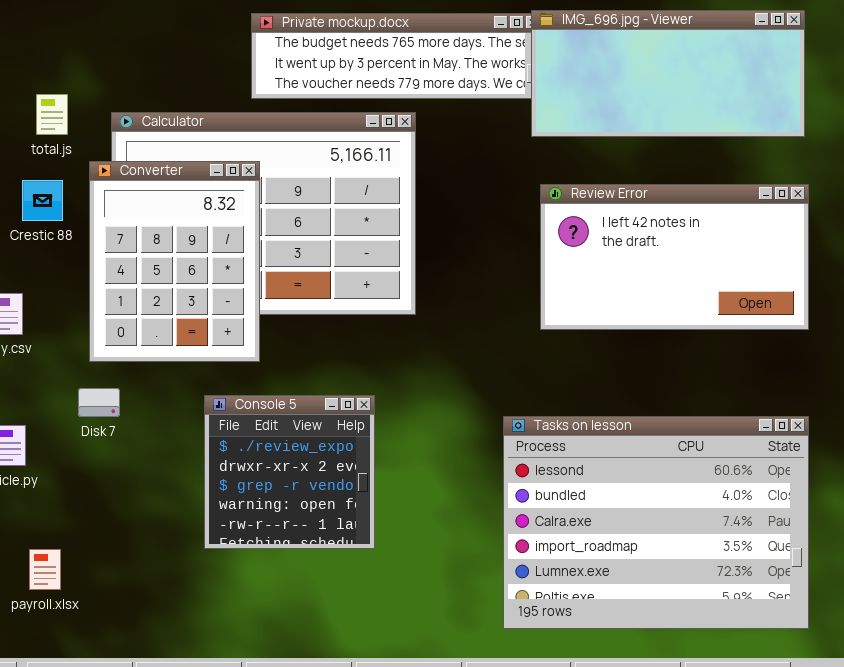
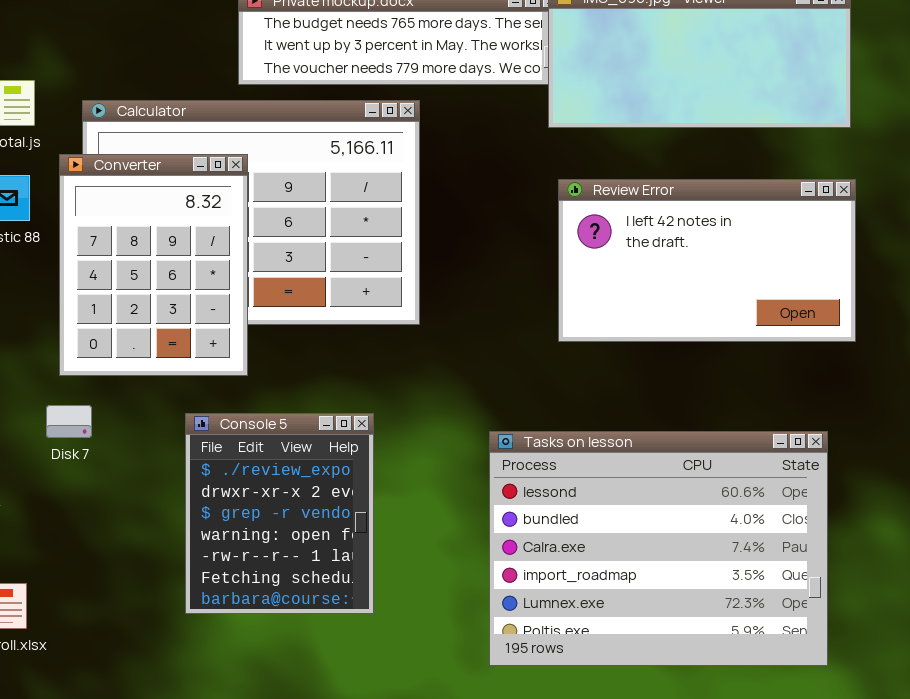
Console 5: [204,395,375,549] -> [185,413,374,614], resized
Tasks on lesson: [503,416,809,629] -> [489,431,828,666], moved

